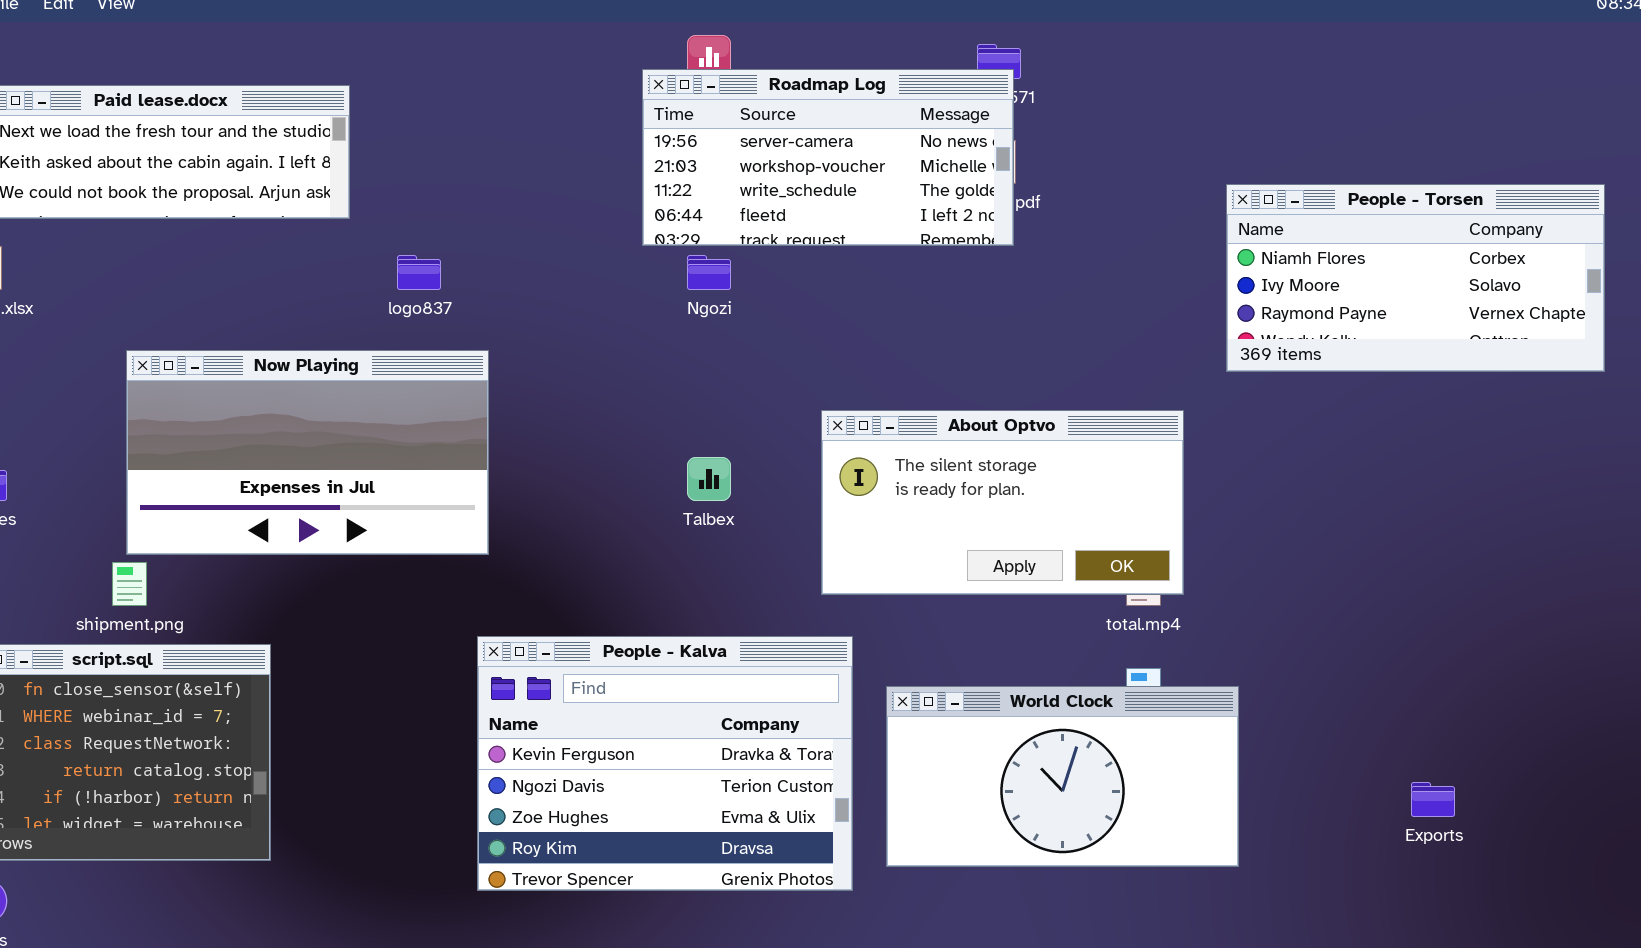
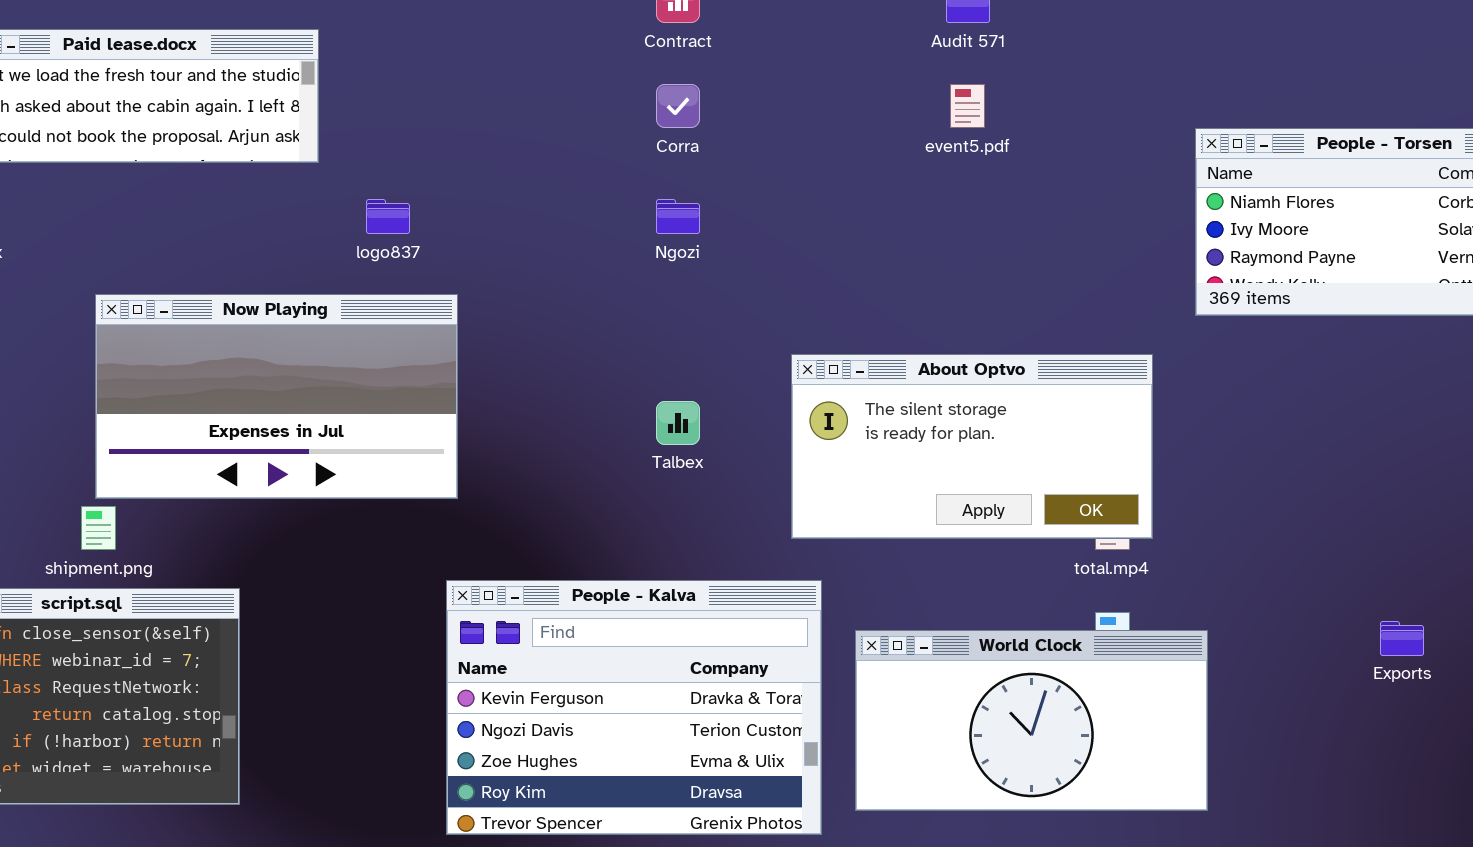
Roadmap Log: [642,69,1014,246] -> none, closed
Exports: [1411,782,1455,817] -> [1380,621,1424,656], moved

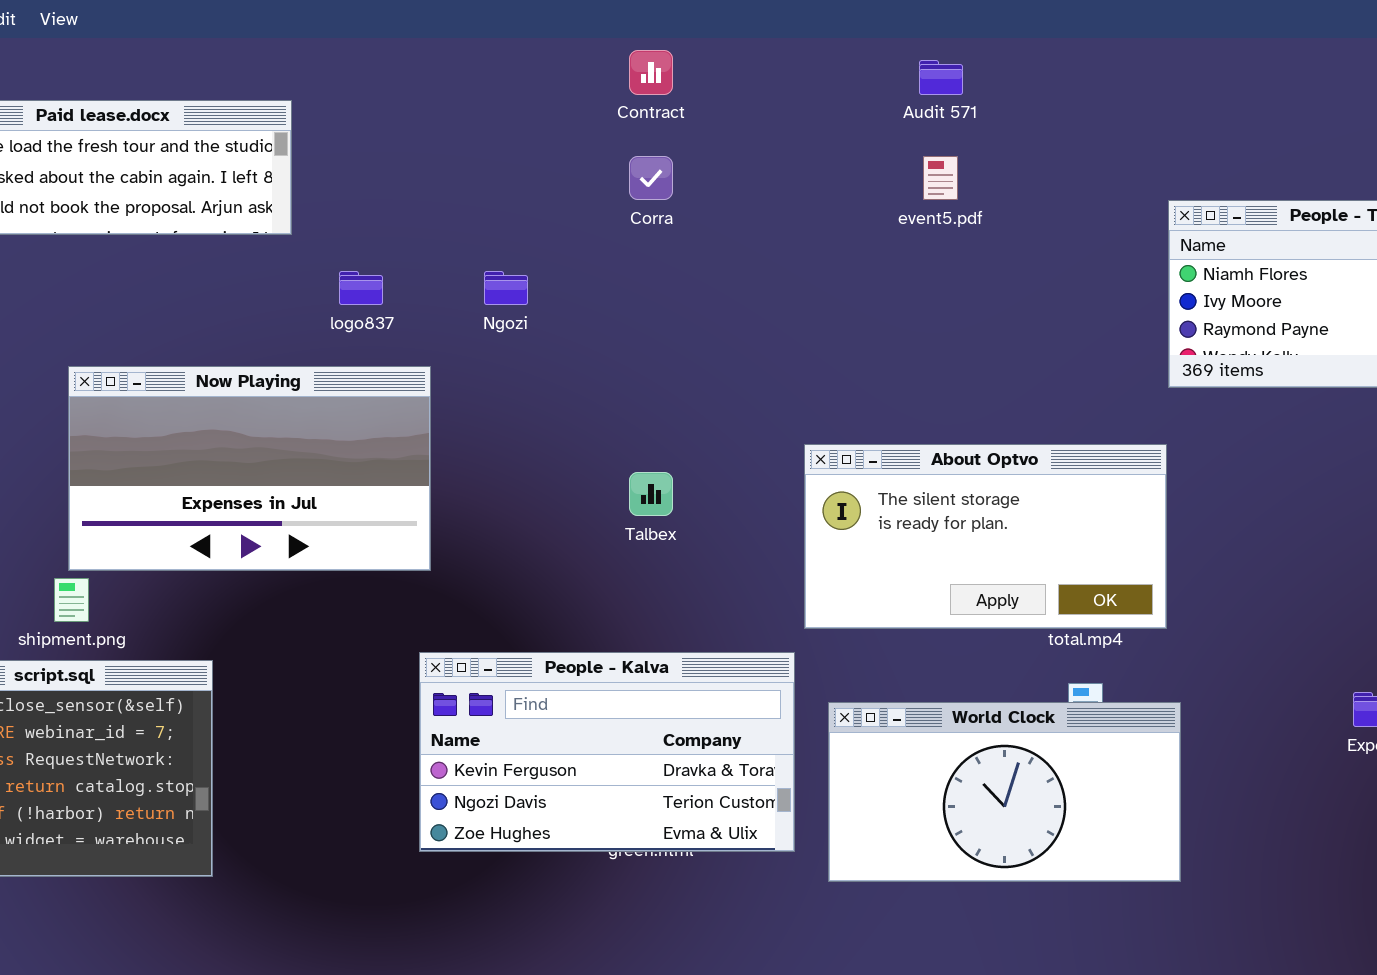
Ngozi: [656,199,700,234] -> [484,271,528,305], moved
About Optvo: [791,354,1153,539] -> [804,444,1167,629], moved
People - Kalva: [446,580,822,835] -> [419,652,795,852], resized

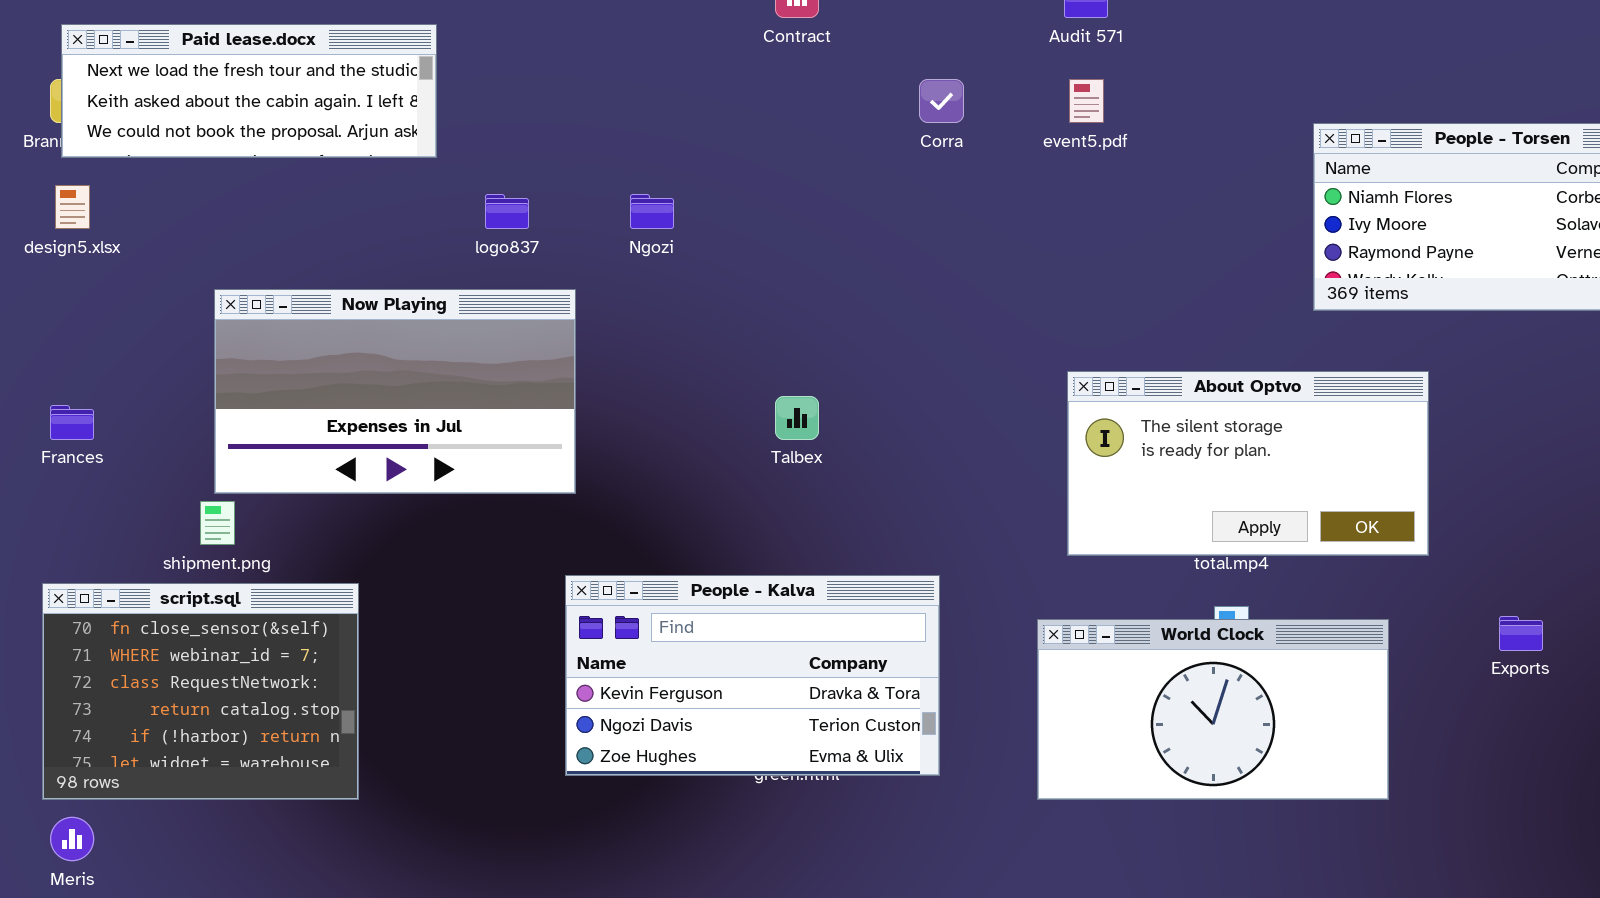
Corra: [629,156,673,200] -> [919,79,964,123], moved
About Optvo: [804,444,1167,629] -> [1067,371,1429,556], moved
World Clock: [828,702,1181,882] -> [1037,619,1389,800], moved

